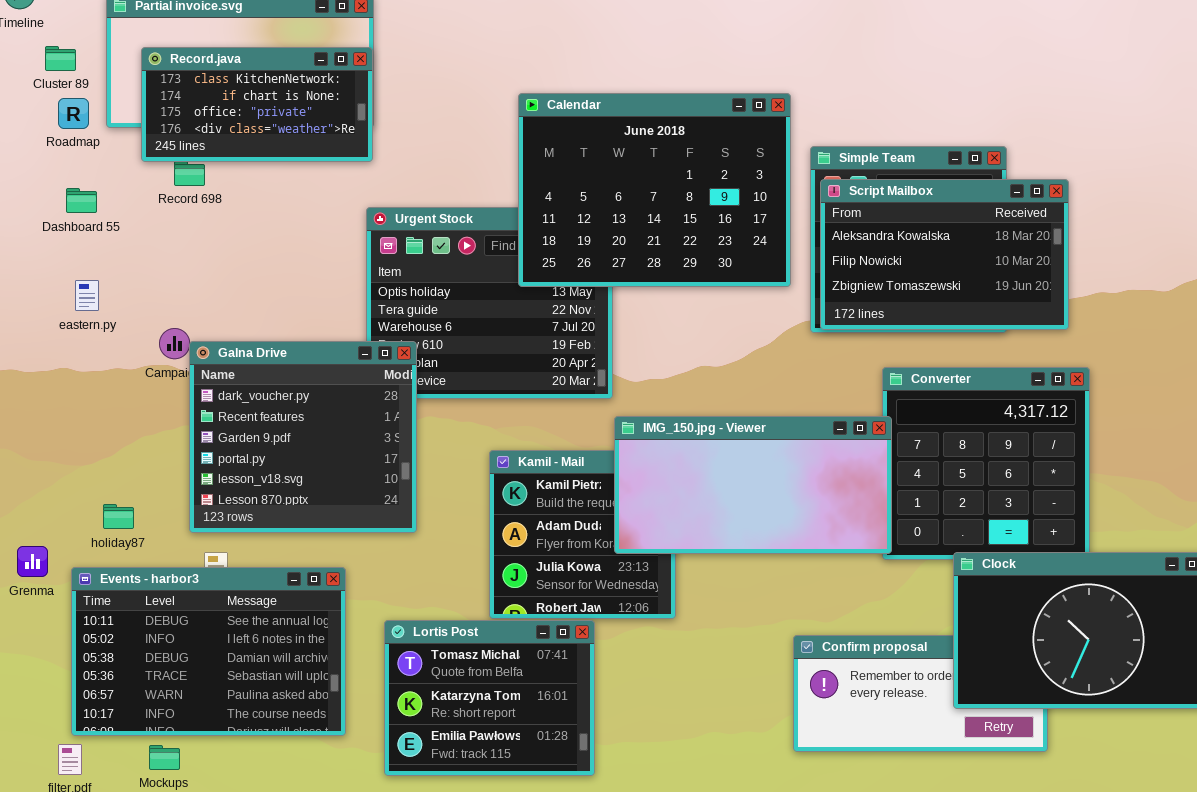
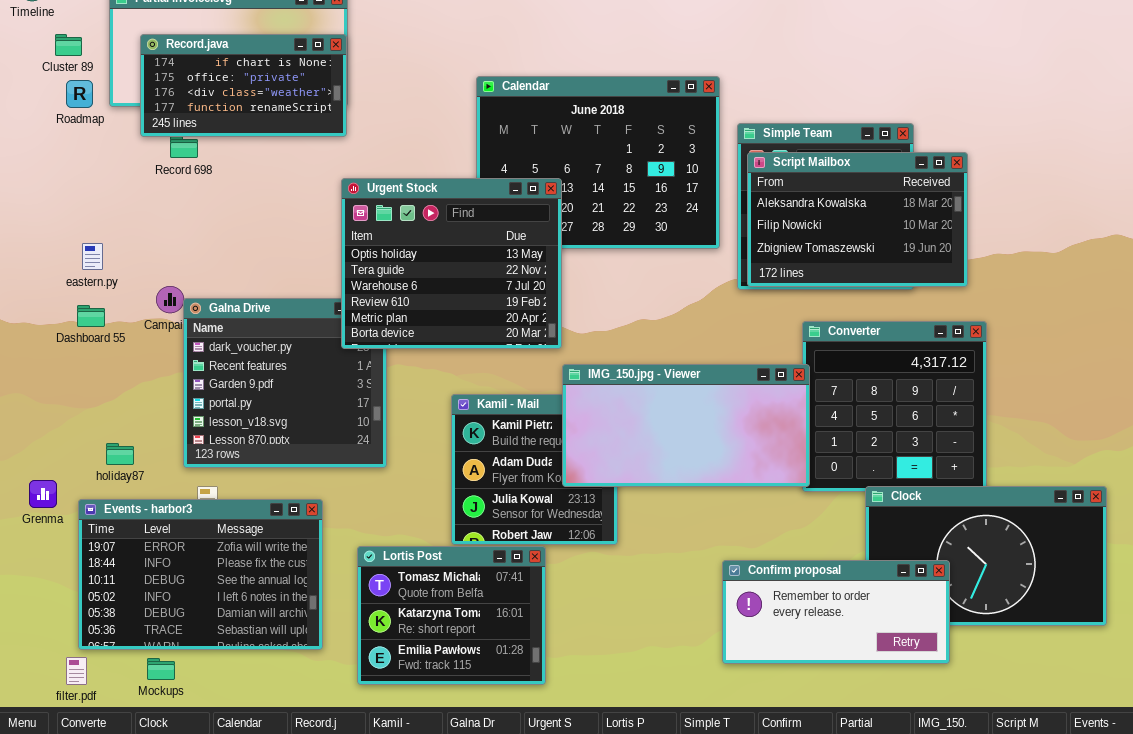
Record.java: [141,47,373,162] -> [140,34,347,137], scrolled down 1 row
Dashboard 55: [66,188,97,213] -> [77,305,105,327], moved
Urgent Stock: [366,207,613,399] -> [341,178,562,349], raised
Events - harbor3: [71,567,346,736] -> [78,499,323,650], scrolled up 2 rows
Confirm proposal: [793,635,1048,752] -> [722,560,950,664], raised

